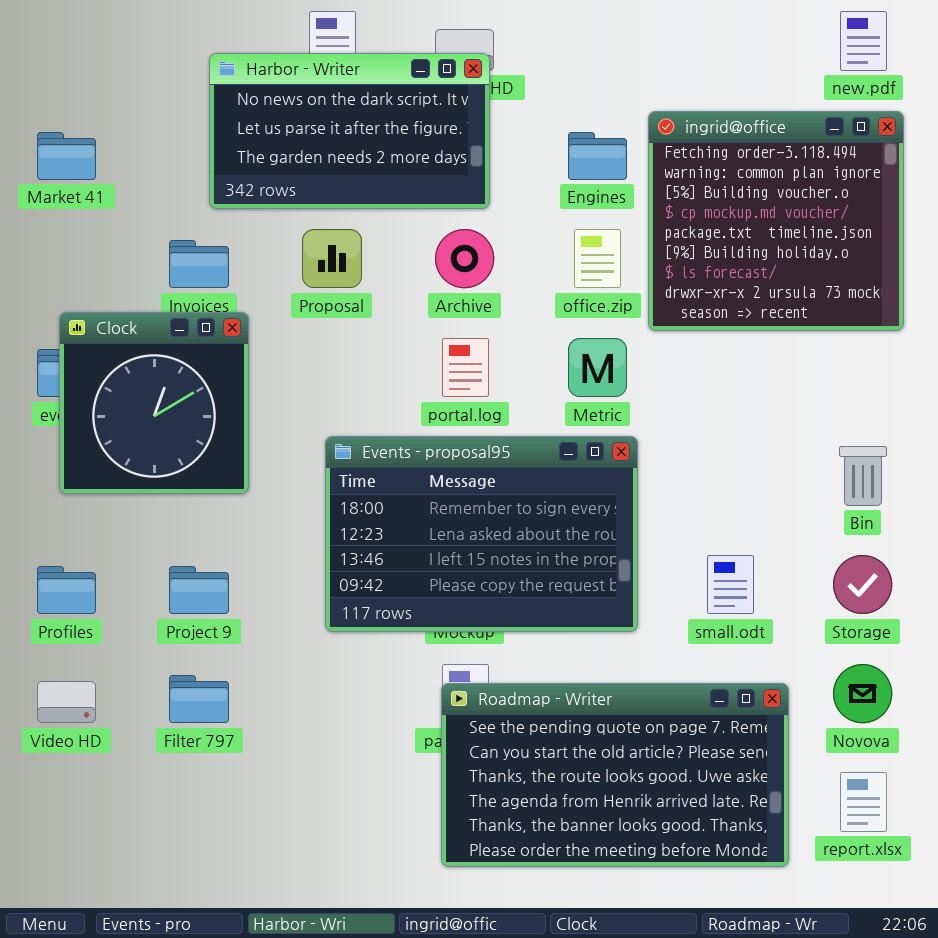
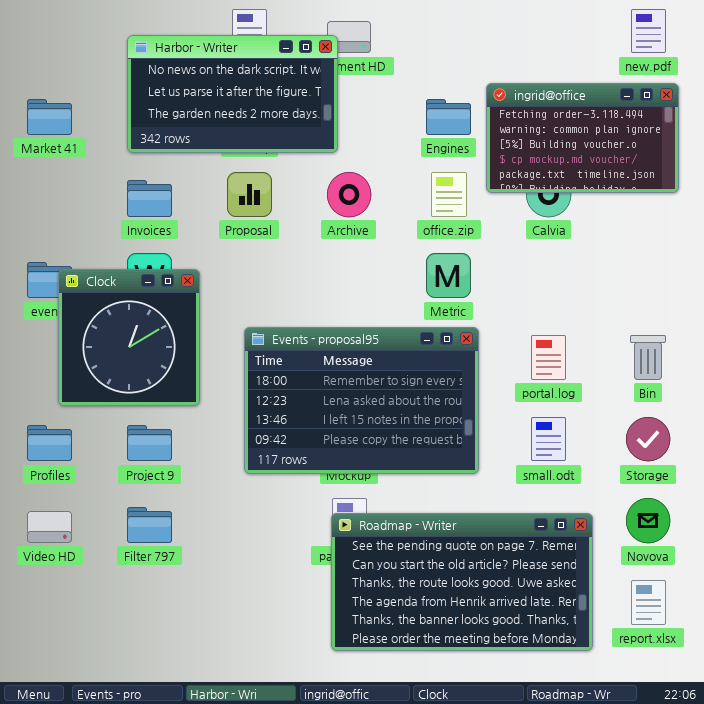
Harbor - Writer: [209,53,490,209] -> [127,35,338,153], moved
ingrid@office: [648,111,904,331] -> [486,83,679,193], resized
Clock: [59,312,249,494] -> [58,269,200,406], moved
portal.log: [442,338,489,397] -> [531,335,566,380], moved

